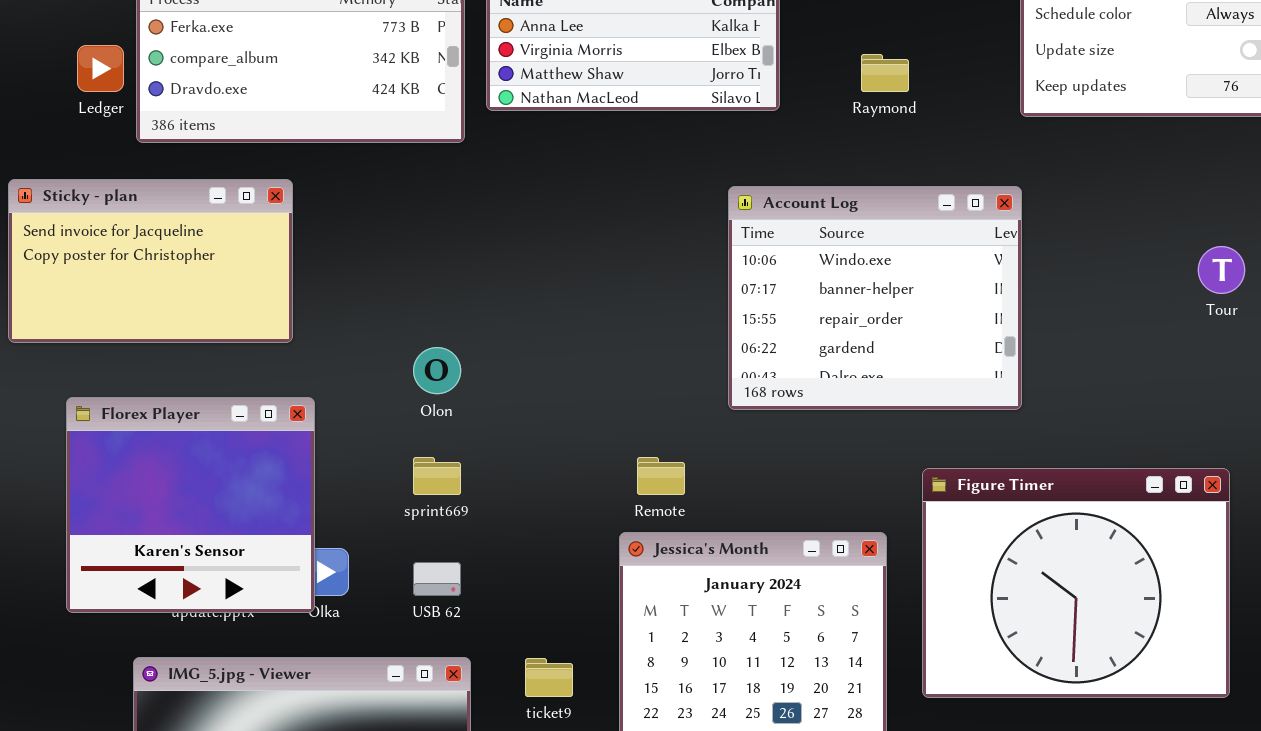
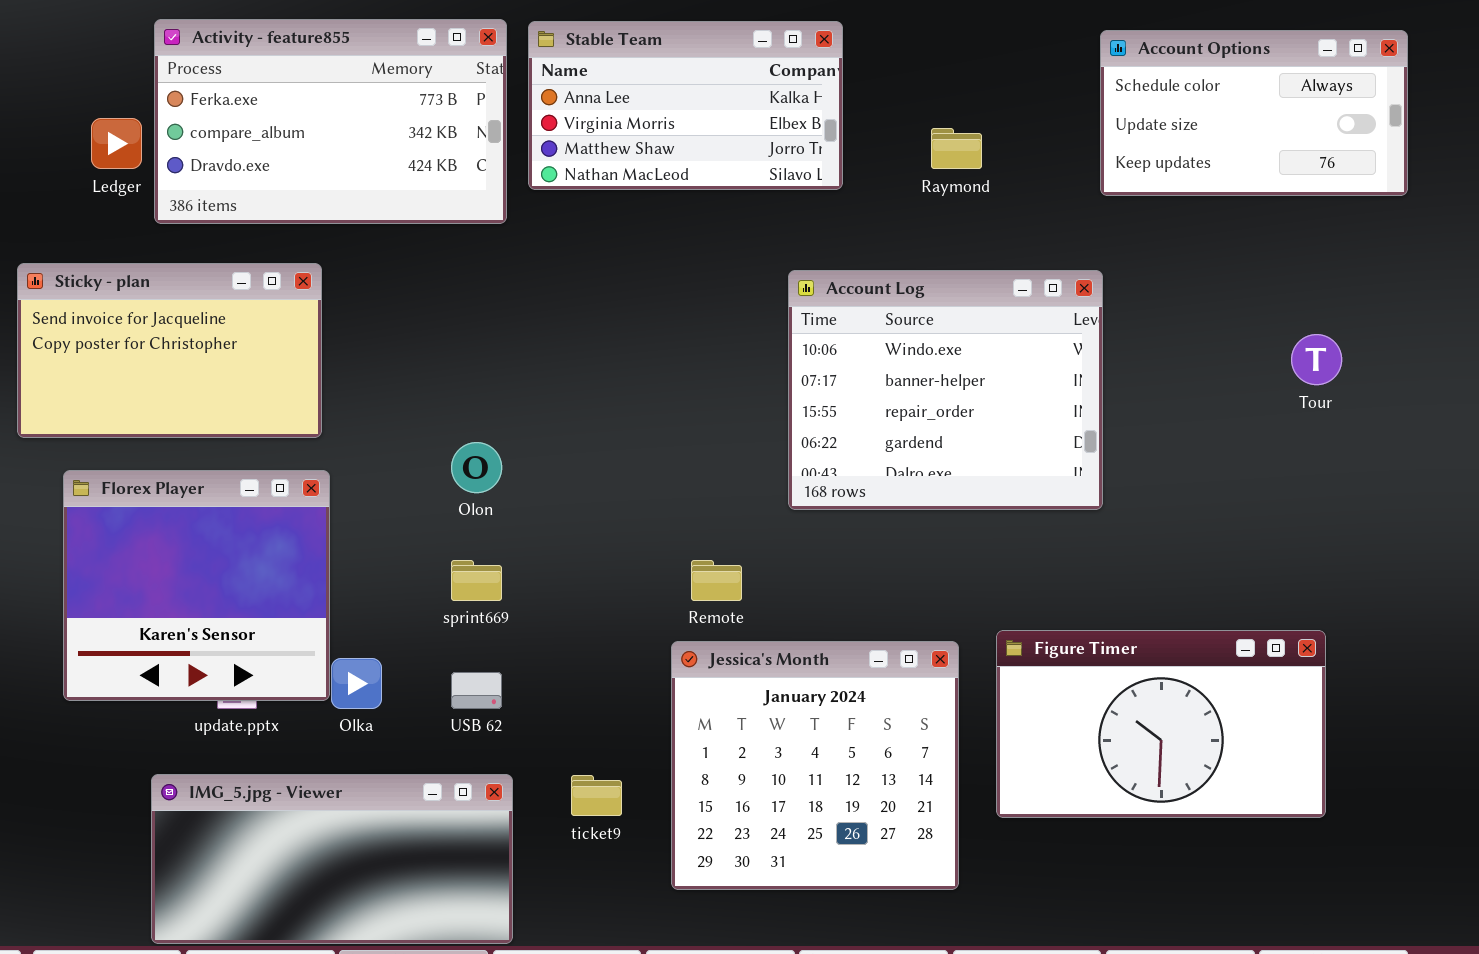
Florex Player: [66,397,315,613] -> [63,470,330,701], moved
Figure Timer: [922,468,1230,698] -> [996,630,1326,818], resized

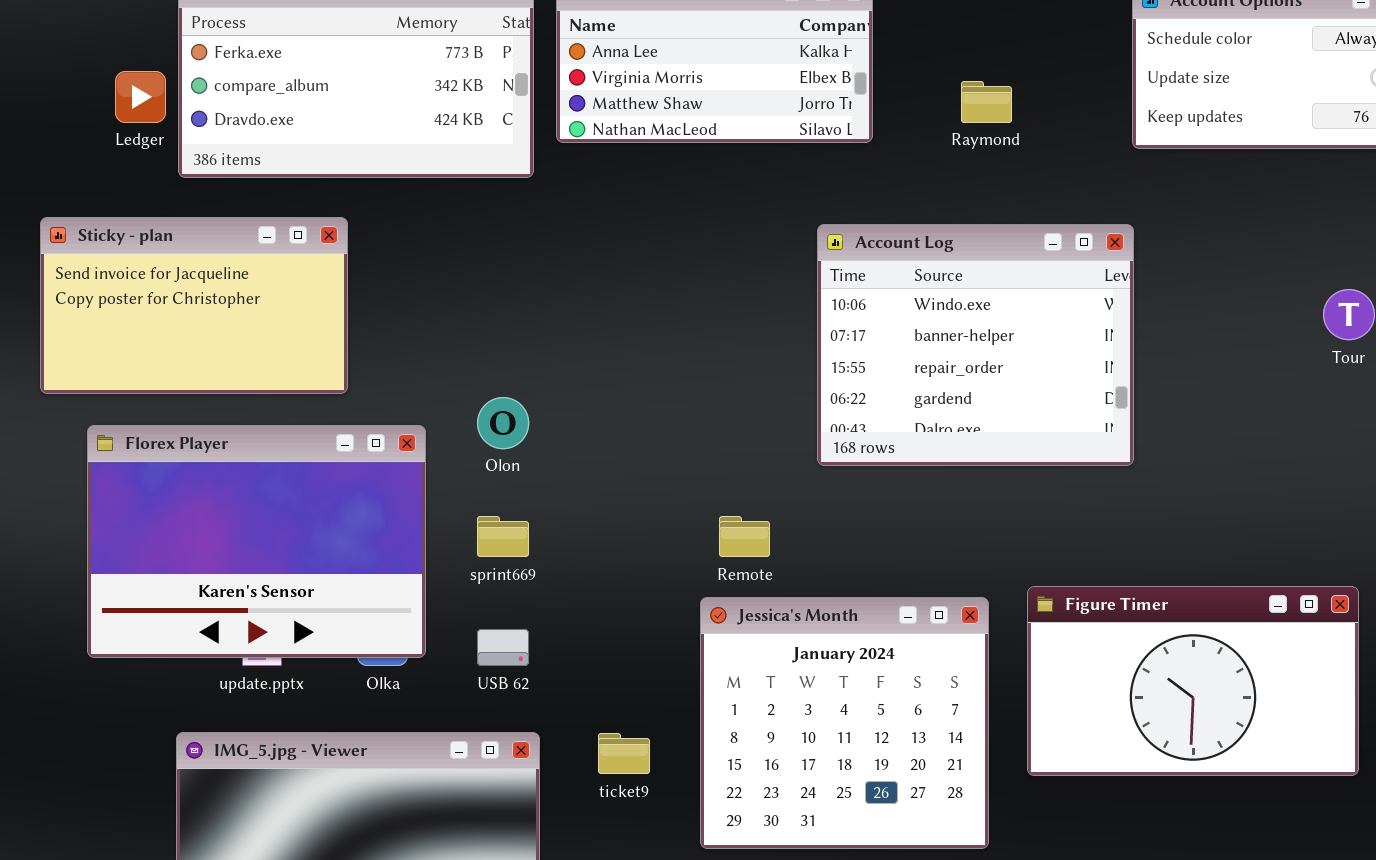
Florex Player: [63,470,330,701] -> [87,425,426,658], resized

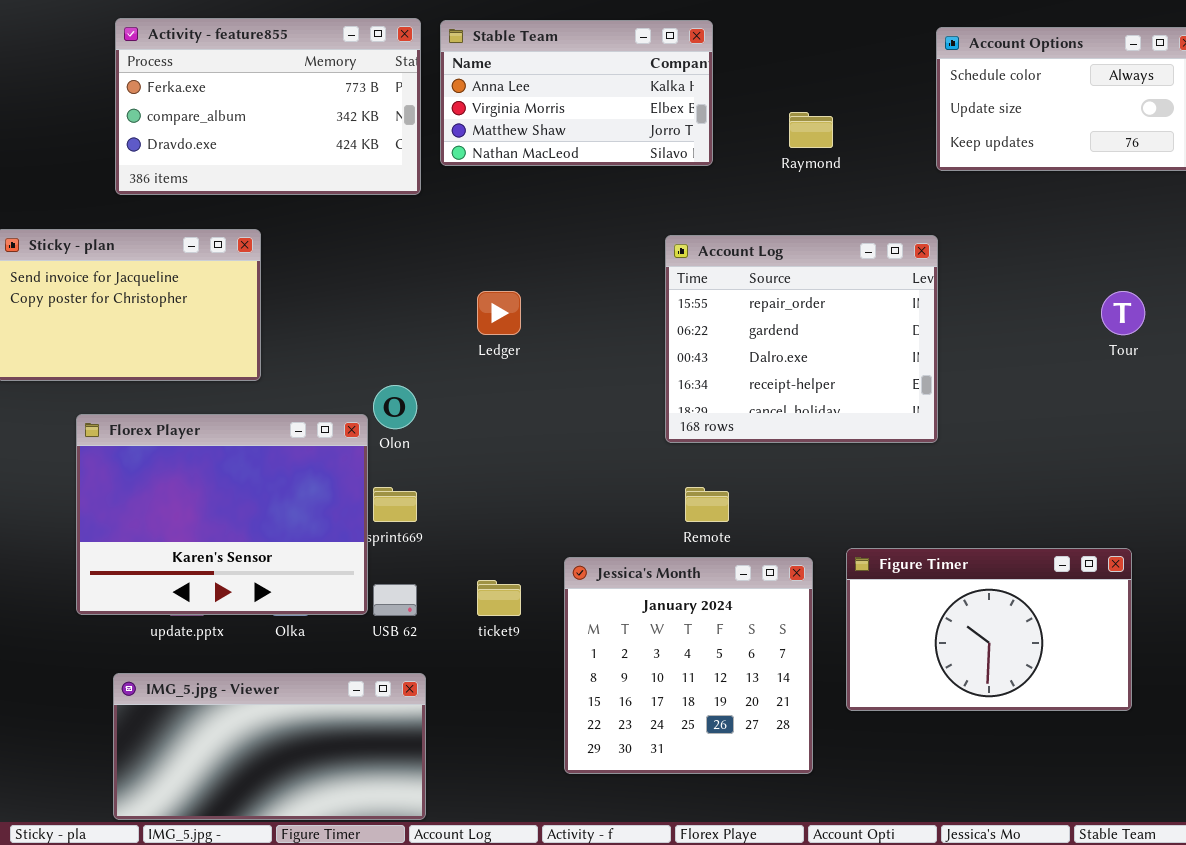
Ledger: [115,71,166,123] -> [477,291,521,335], moved
Account Log: [817,224,1134,466] -> [665,235,938,443], scrolled down 2 rows
Florex Player: [87,425,426,658] -> [76,414,368,615], moved
Remote: [719,516,770,557] -> [685,487,729,522], moved
ticket9: [598,733,650,774] -> [477,580,521,616], moved

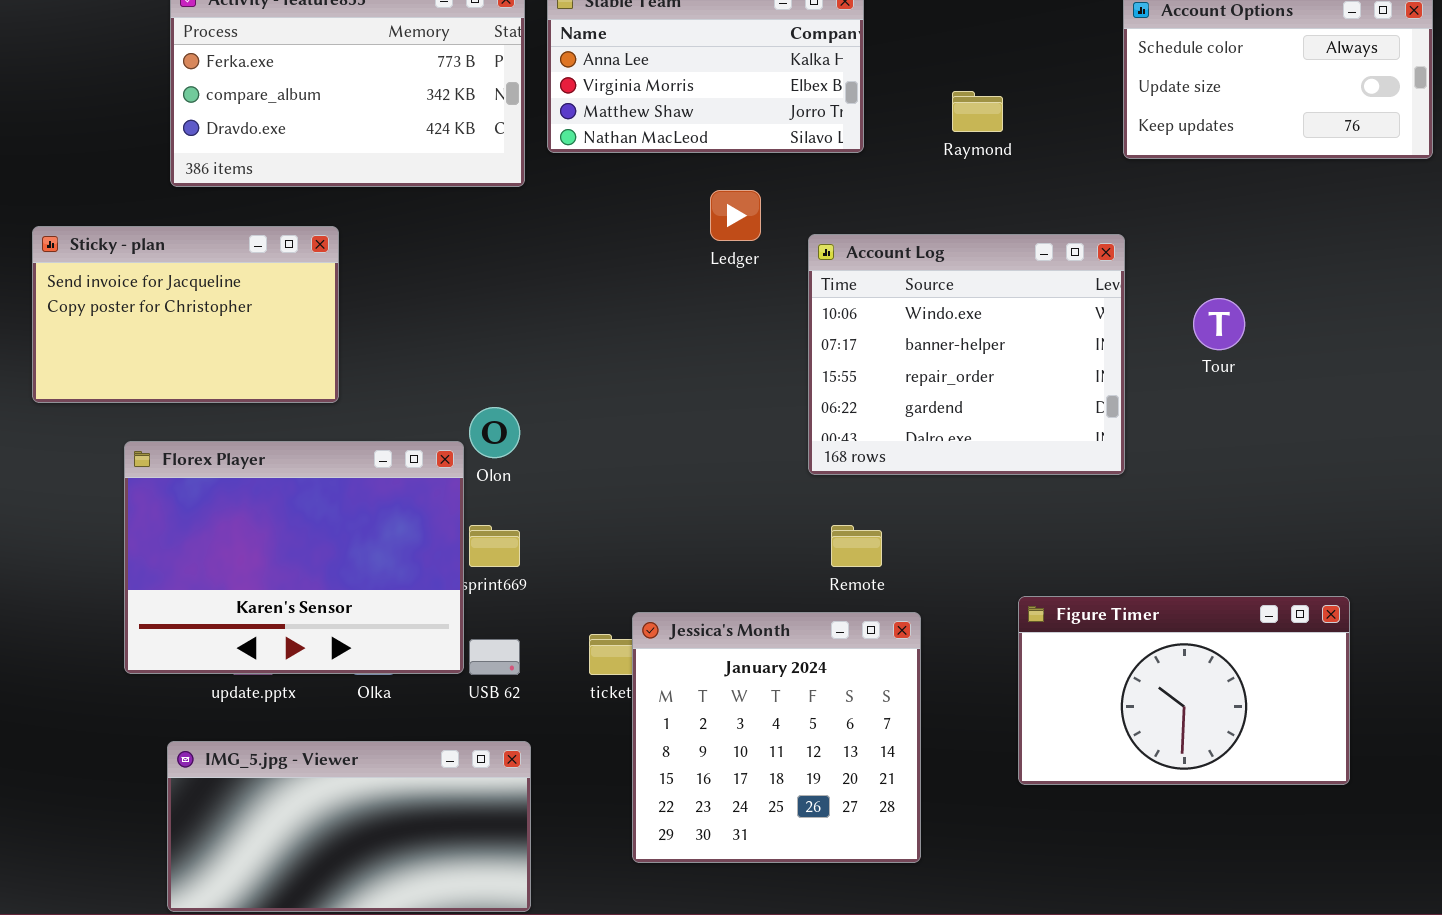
Account Log: [665,235,938,443] -> [808,234,1125,475], scrolled up 2 rows
Ledger: [477,291,521,335] -> [710,190,761,241], moved
Tour: [1101,291,1145,335] -> [1193,298,1245,350], moved
Jessica's Month: [564,557,813,774] -> [632,612,921,863], moved

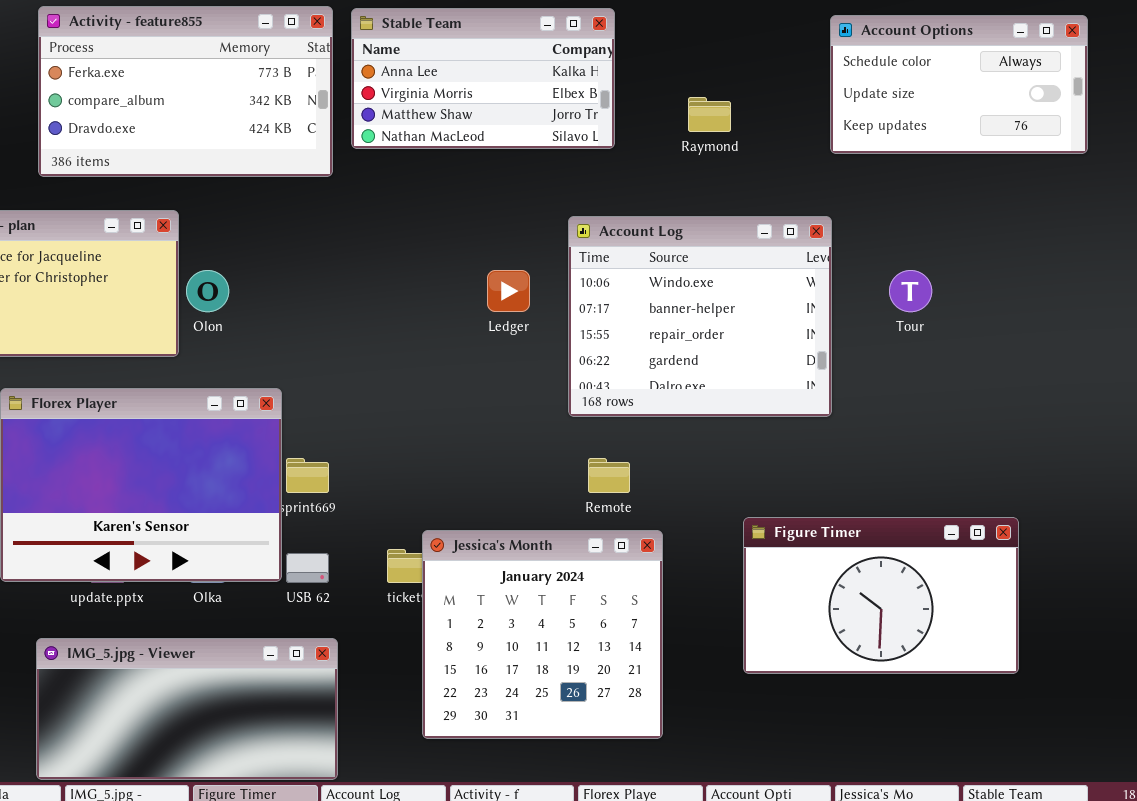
Ledger: [710,190,761,241] -> [487,270,530,312], moved
Olon: [469,407,520,458] -> [186,270,229,312], moved

